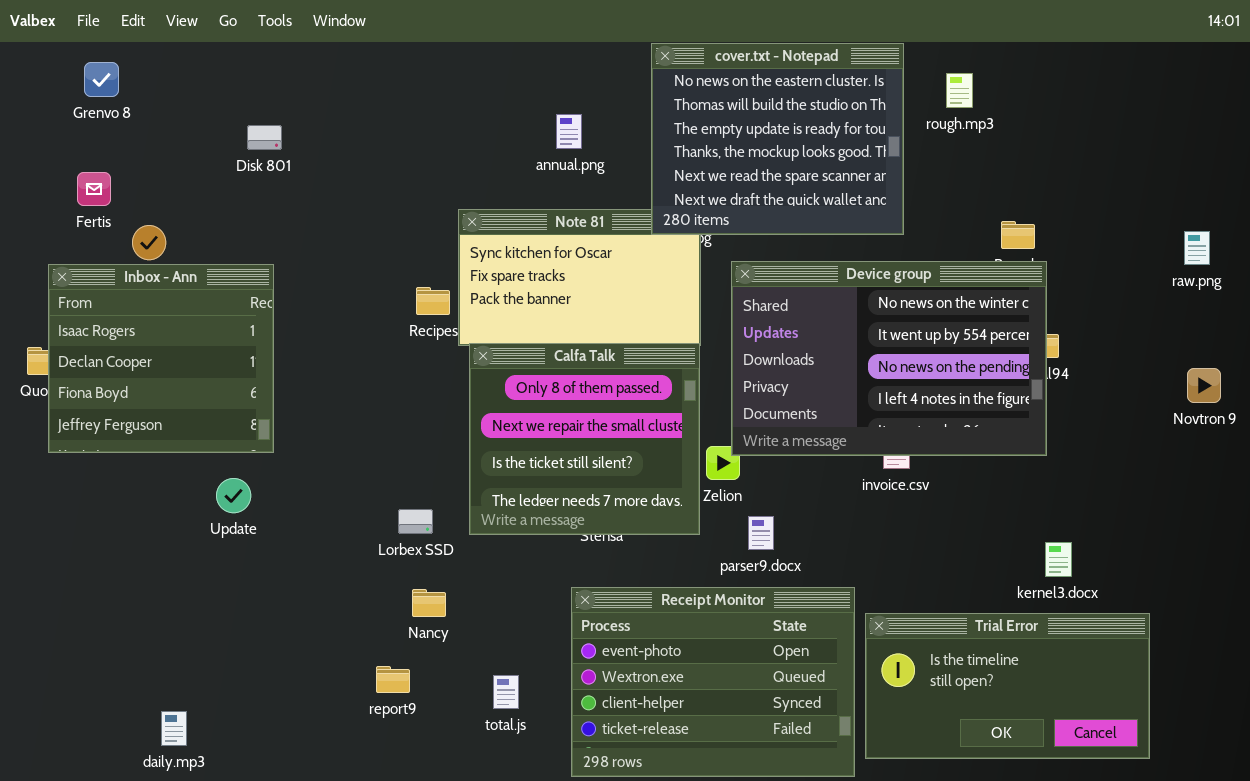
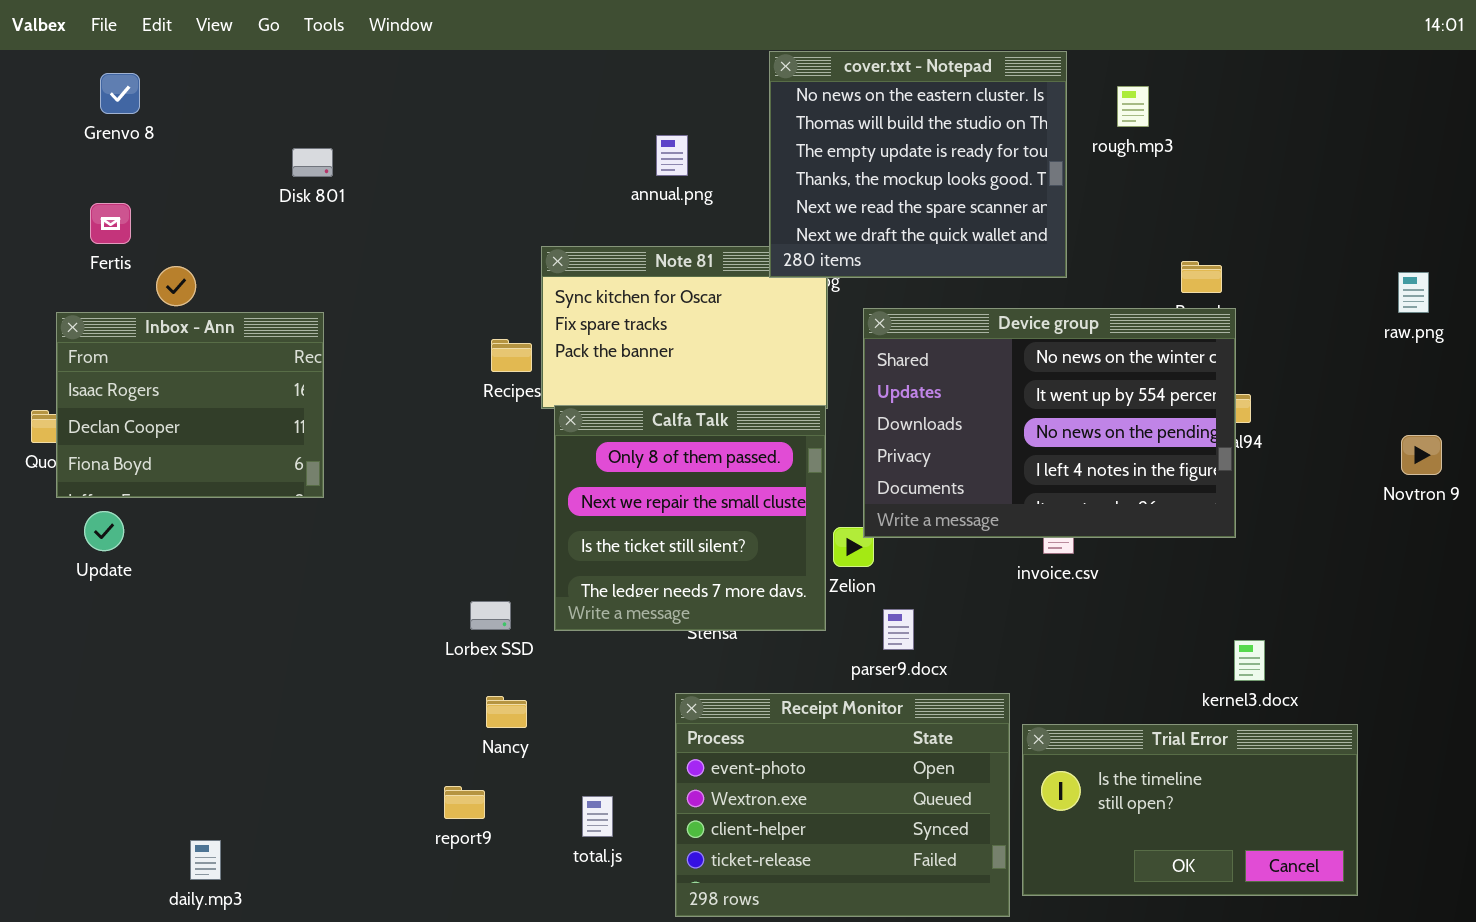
Inbox - Ann: [48,264,274,453] -> [56,312,324,498], resized
Update: [216,478,251,513] -> [84,511,124,551], moved

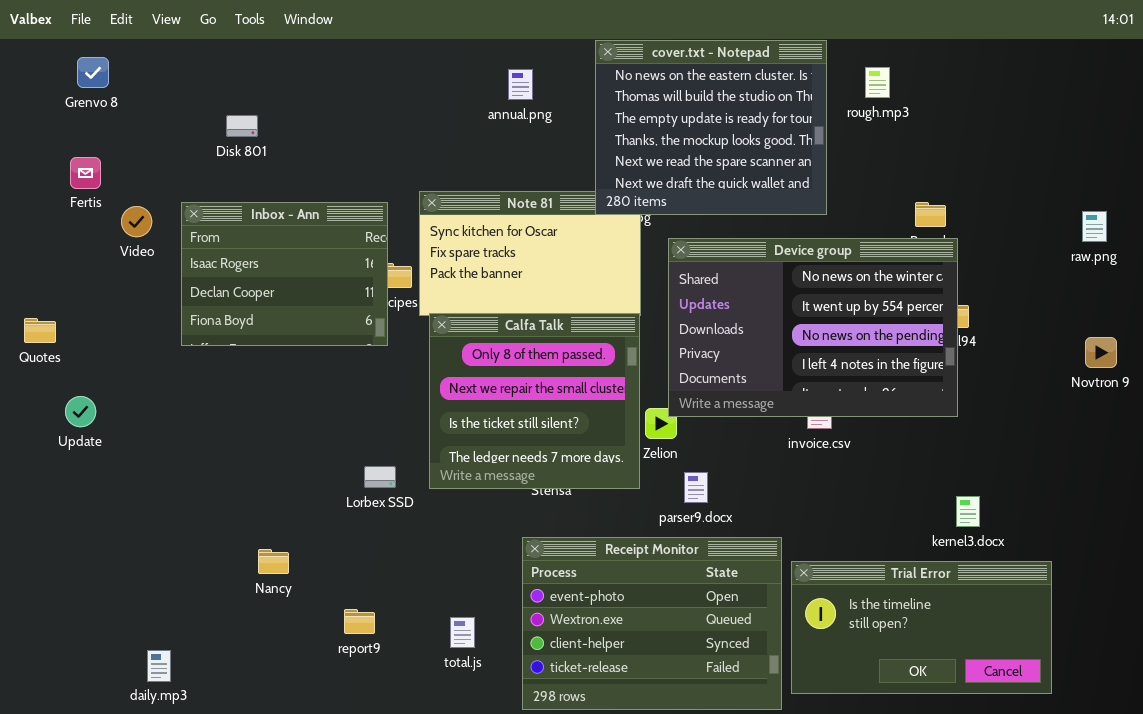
annual.png: [656,135,688,176] -> [508,69,533,100], moved
Inbox - Ann: [56,312,324,498] -> [181,202,388,346], moved
Nancy: [486,696,527,728] -> [258,549,289,574], moved

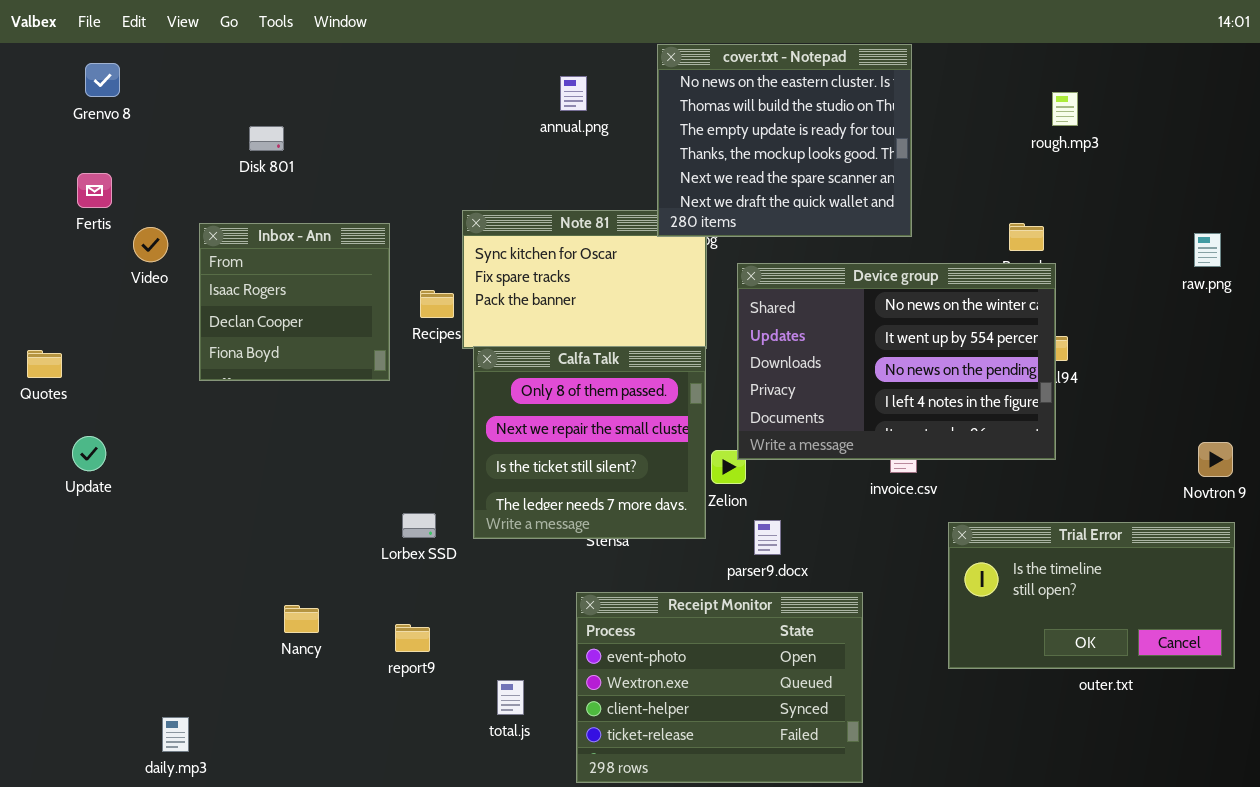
rough.mp3: [865,67,890,98] -> [1052,92,1078,126], moved
Inbox - Ann: [181,202,388,346] -> [199,223,390,381], resized
Novtron 9: [1085,337,1117,368] -> [1198,442,1233,477], moved
Trial Error: [791,561,1052,694] -> [948,522,1235,669], moved
report9: [344,609,375,634] -> [395,624,430,652], moved

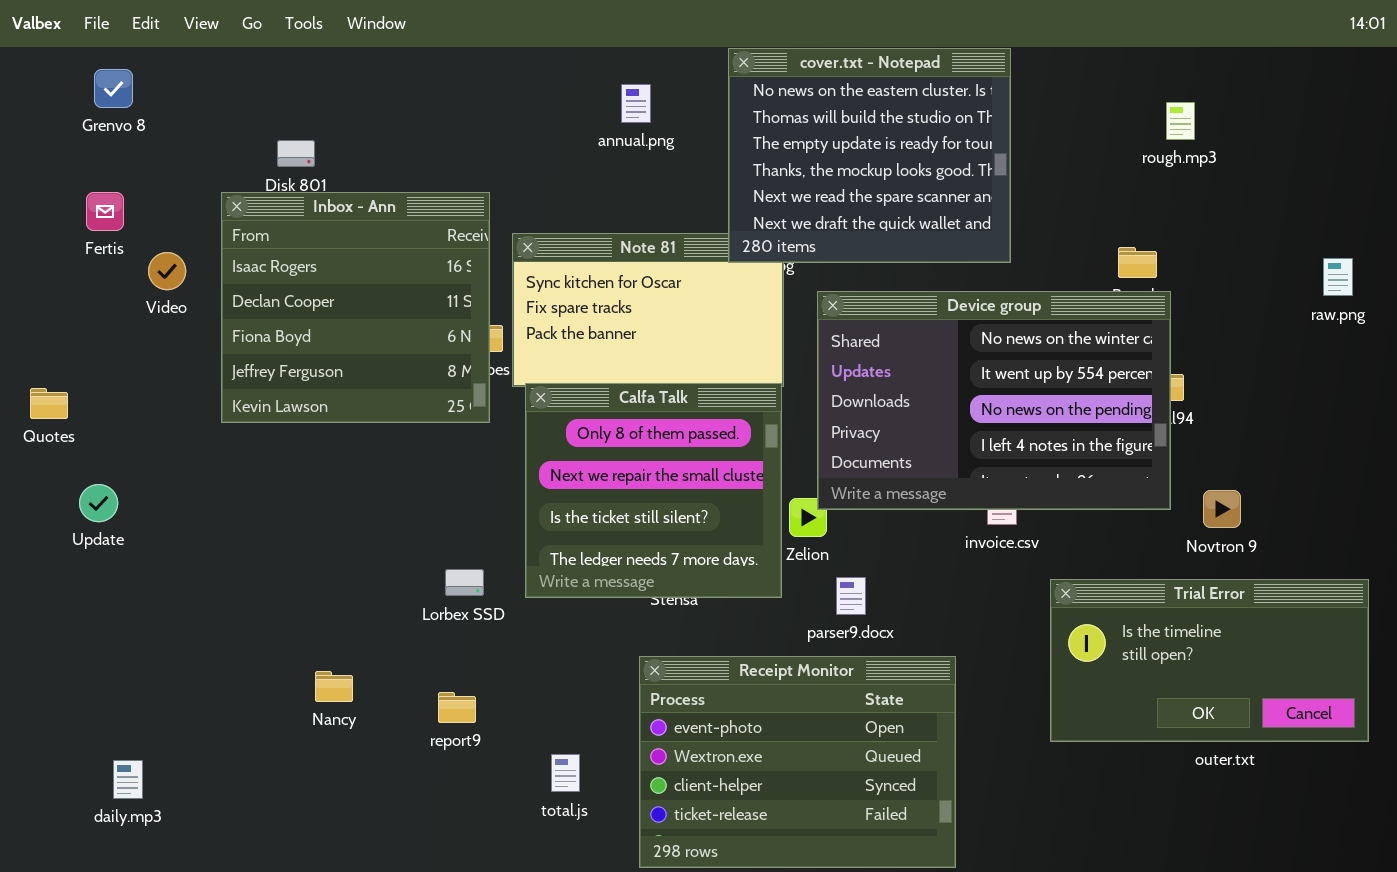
Inbox - Ann: [199,223,390,381] -> [221,192,490,423], resized
Novtron 9: [1198,442,1233,477] -> [1203,490,1241,528], moved
daily.mp3: [162,717,189,752] -> [113,760,143,799], moved

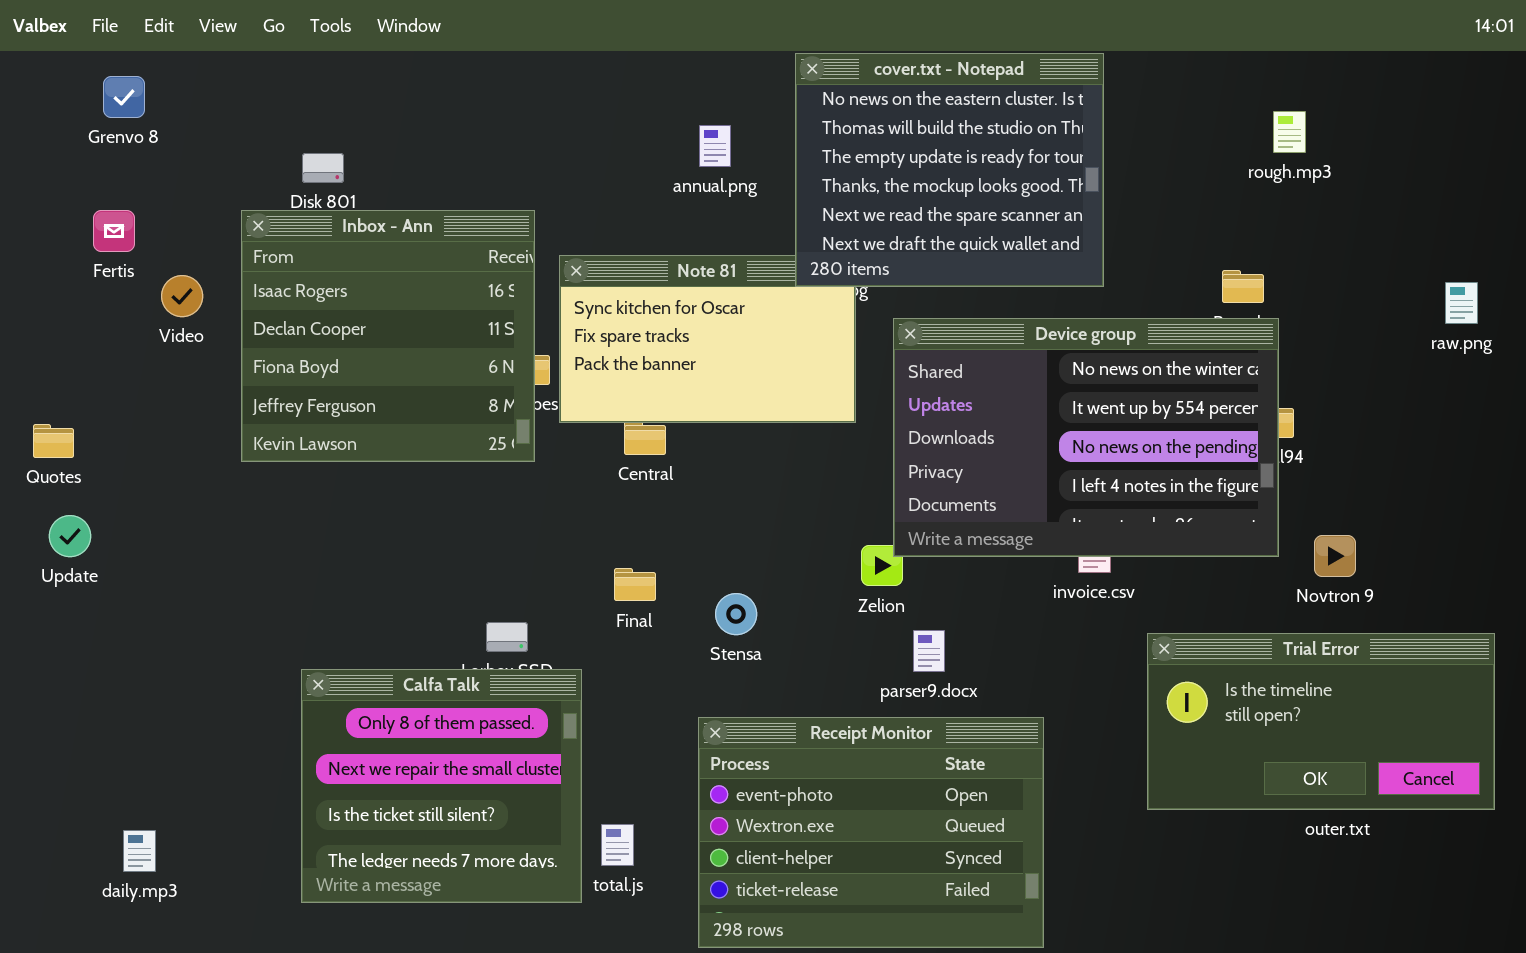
annual.png: [621,84,651,123] -> [699,125,731,167], moved
Calfa Talk: [525,383,782,598] -> [301,669,582,903], moved
Update: [79,484,118,522] -> [49,515,91,557], moved

